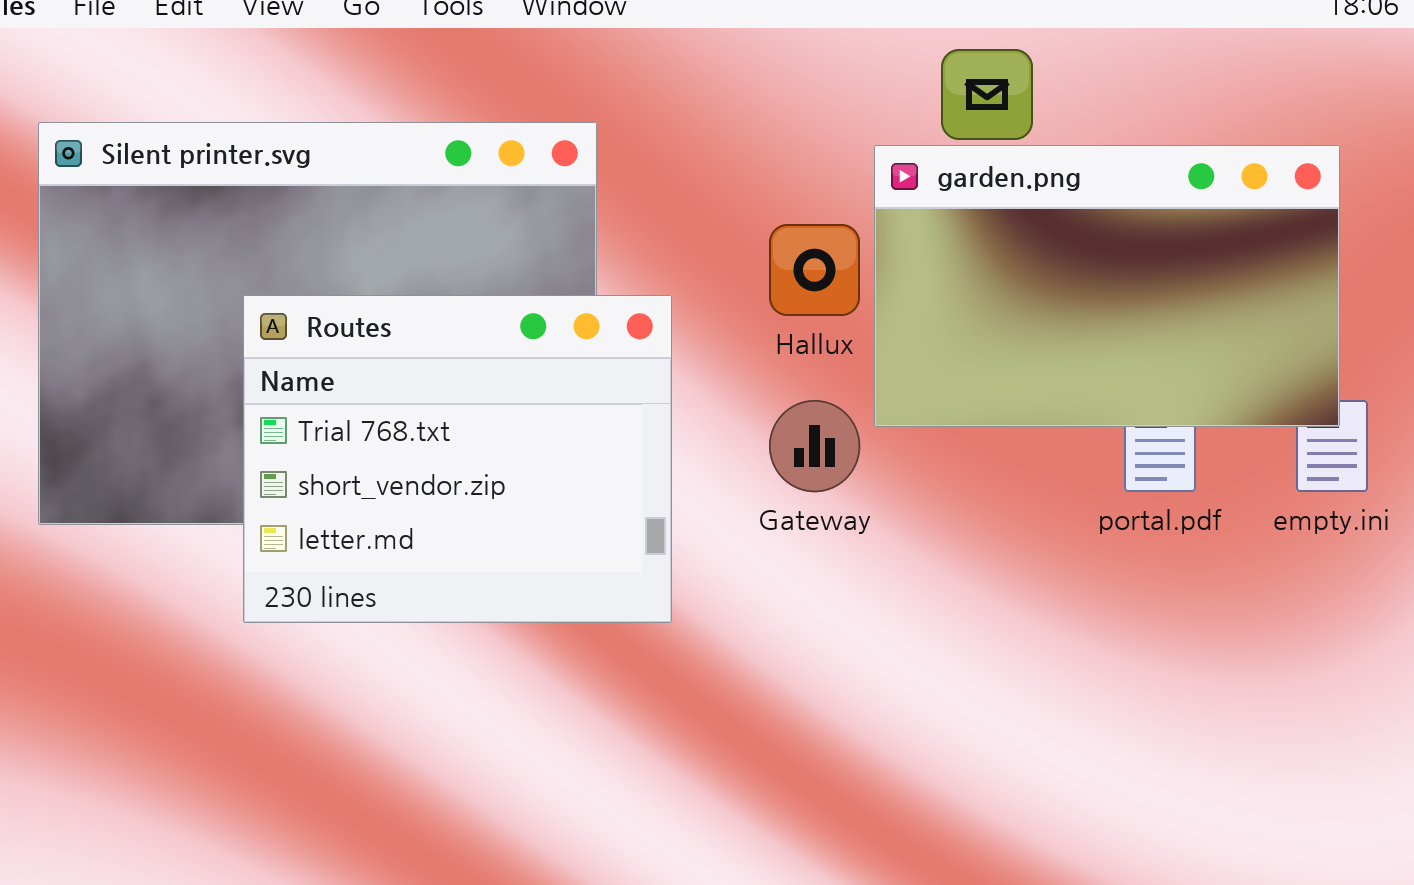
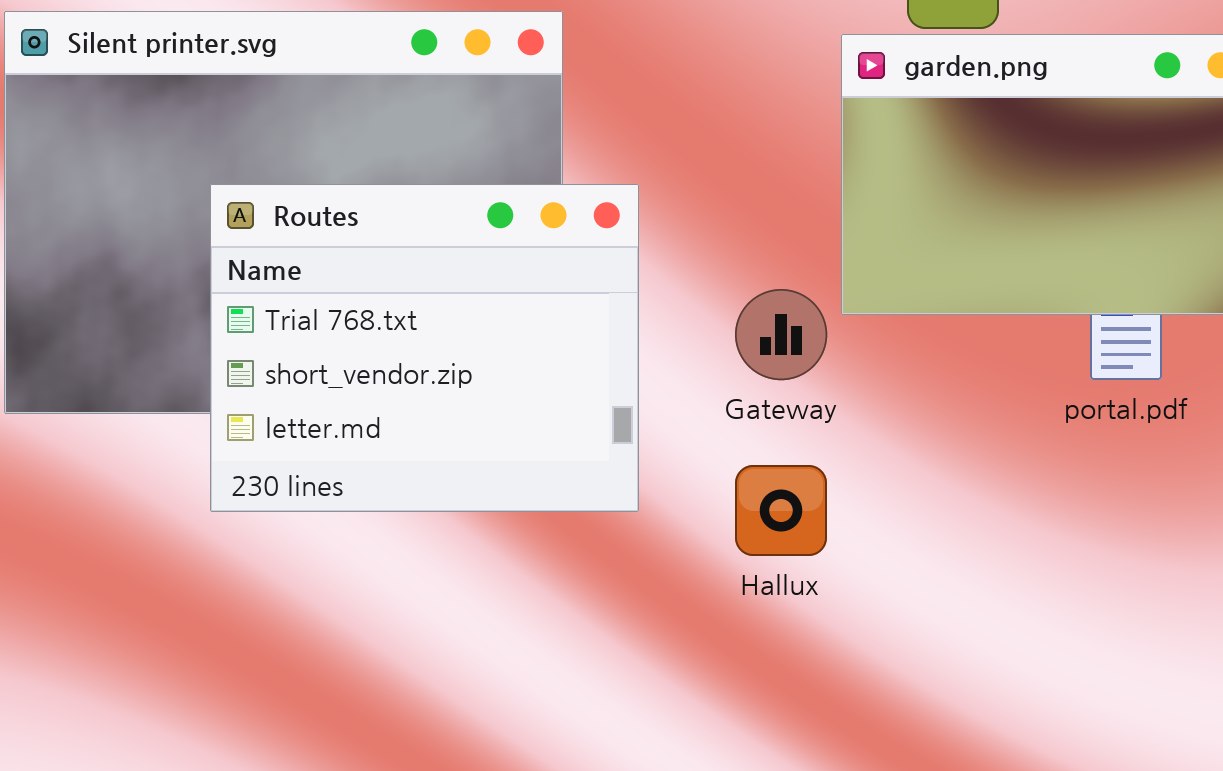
Hallux: [769,224,860,316] -> [735,465,827,556], moved

